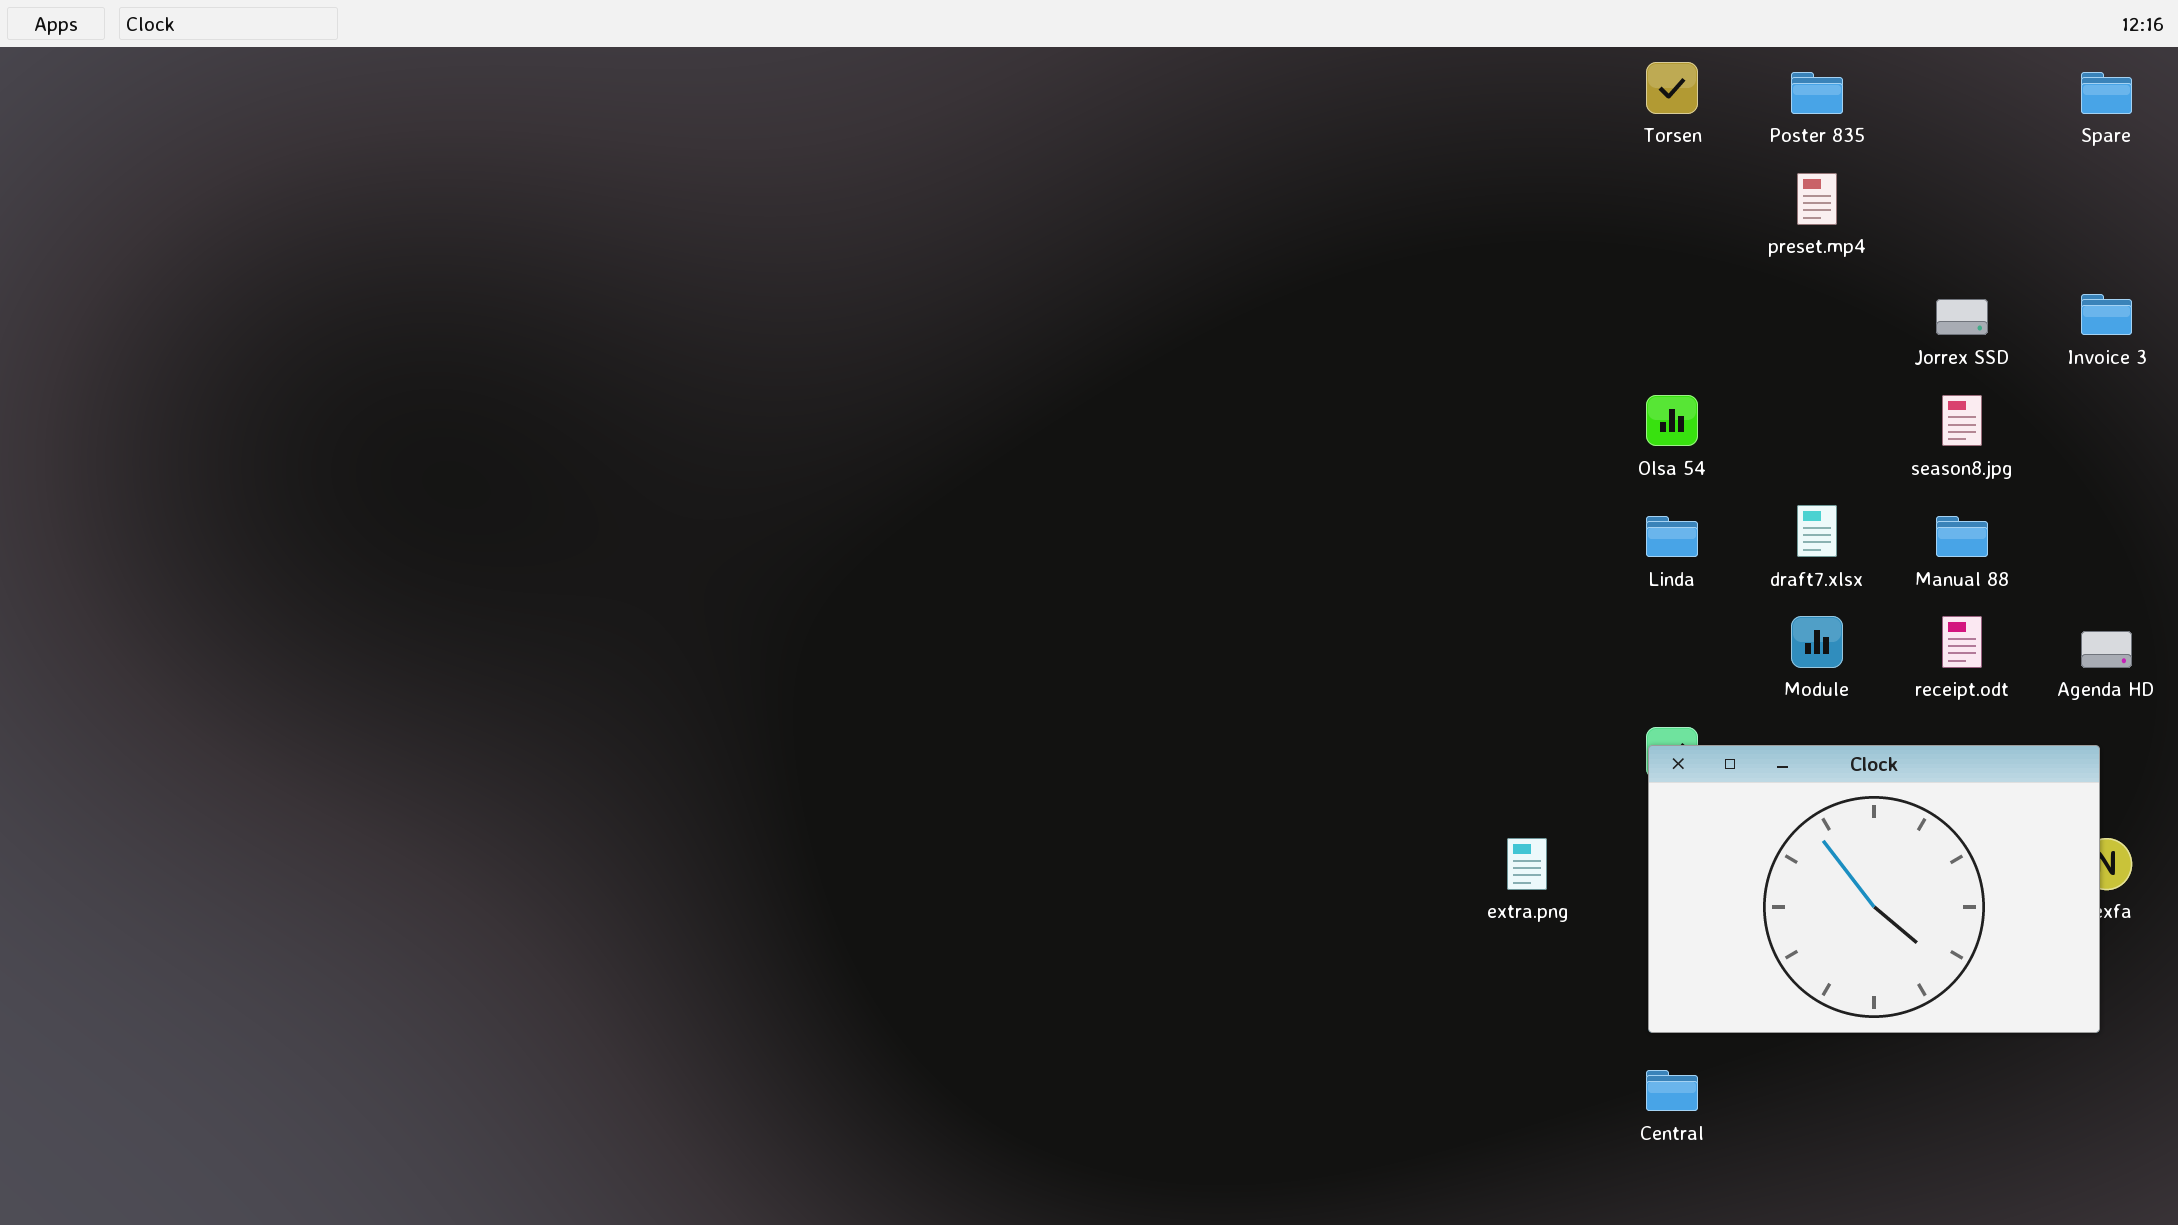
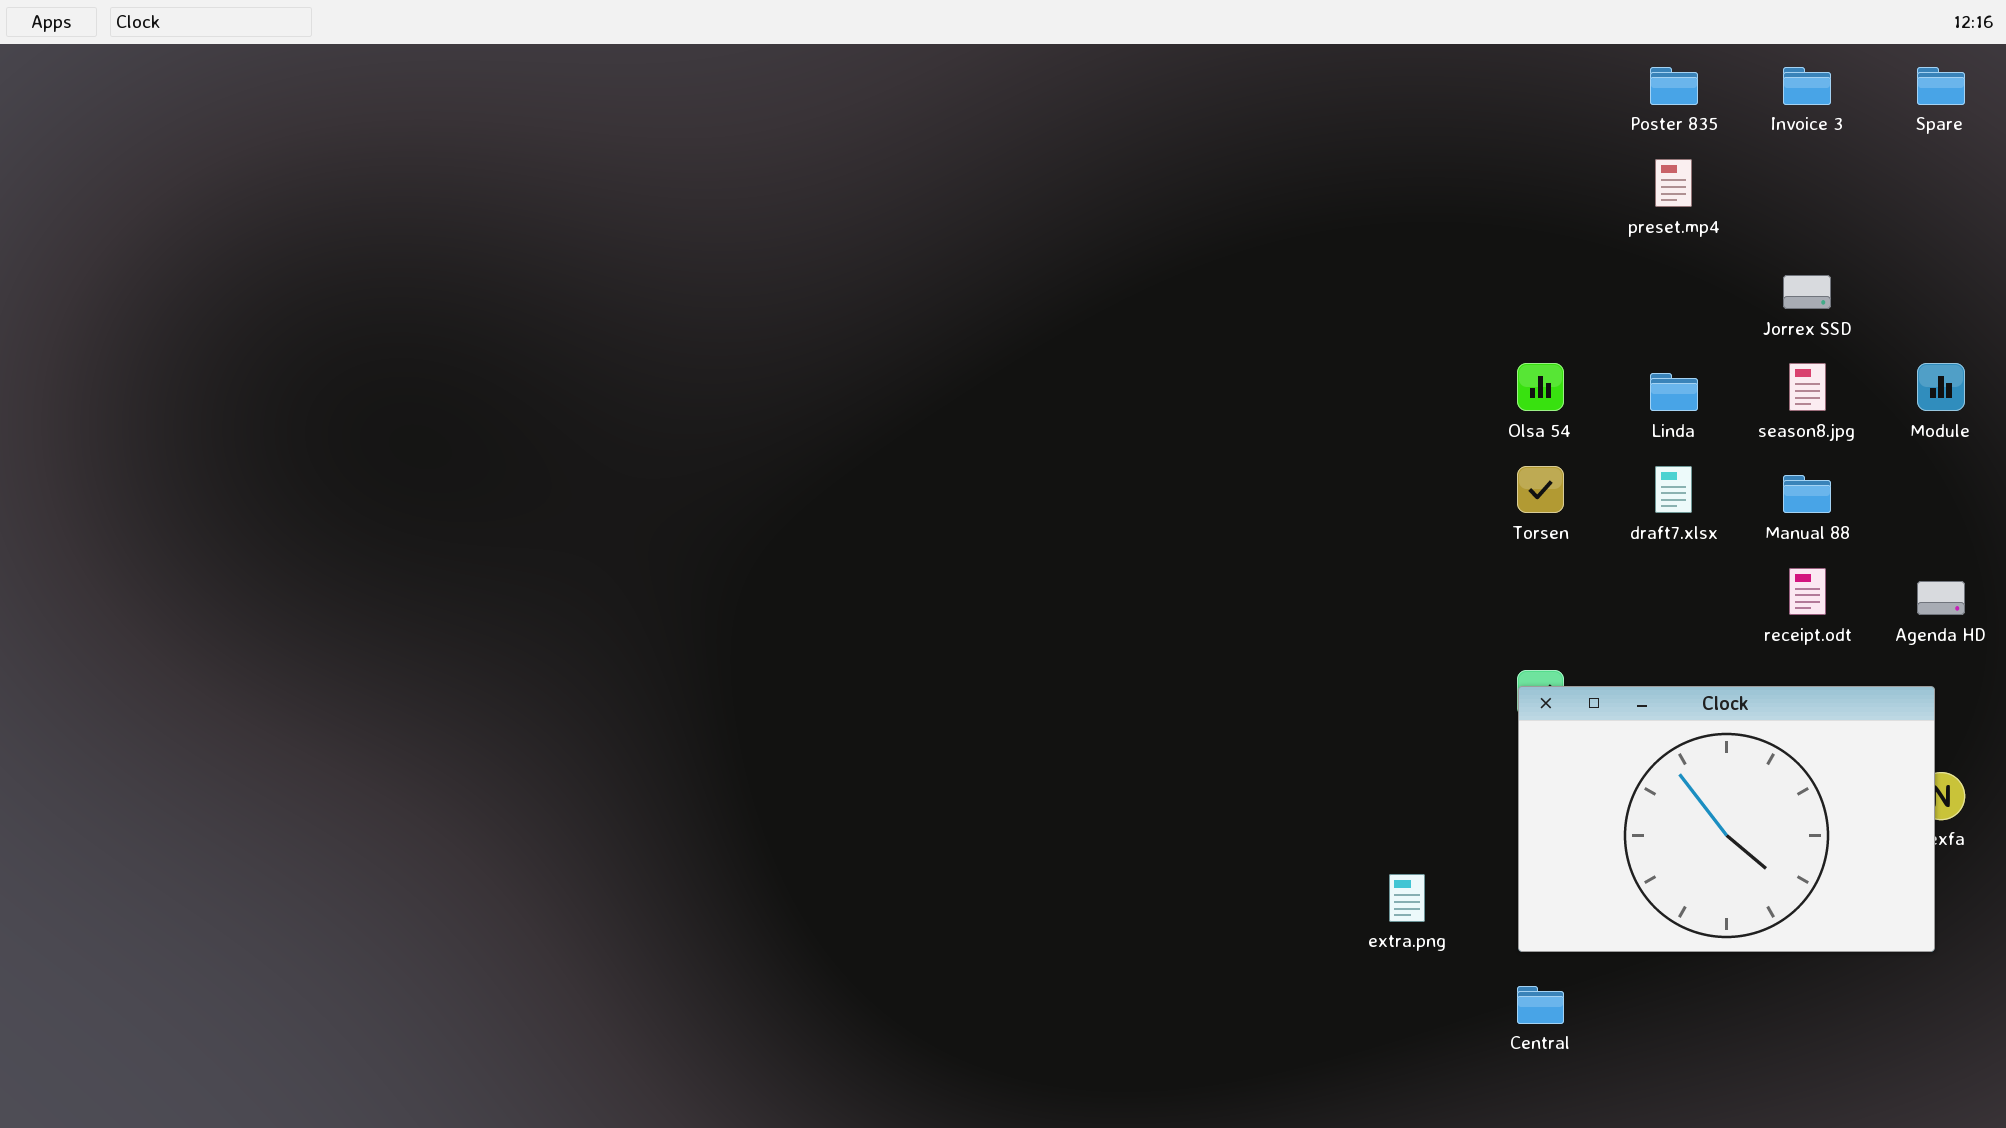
Torsen: [1646,62,1698,114] -> [1517,466,1564,513], moved
Invoice 3: [2081,294,2132,335] -> [1783,67,1831,105], moved
Linda: [1646,516,1698,557] -> [1650,373,1698,411], moved
Module: [1791,616,1843,668] -> [1917,363,1965,411], moved
extra.png: [1507,838,1547,890] -> [1389,874,1425,922], moved

